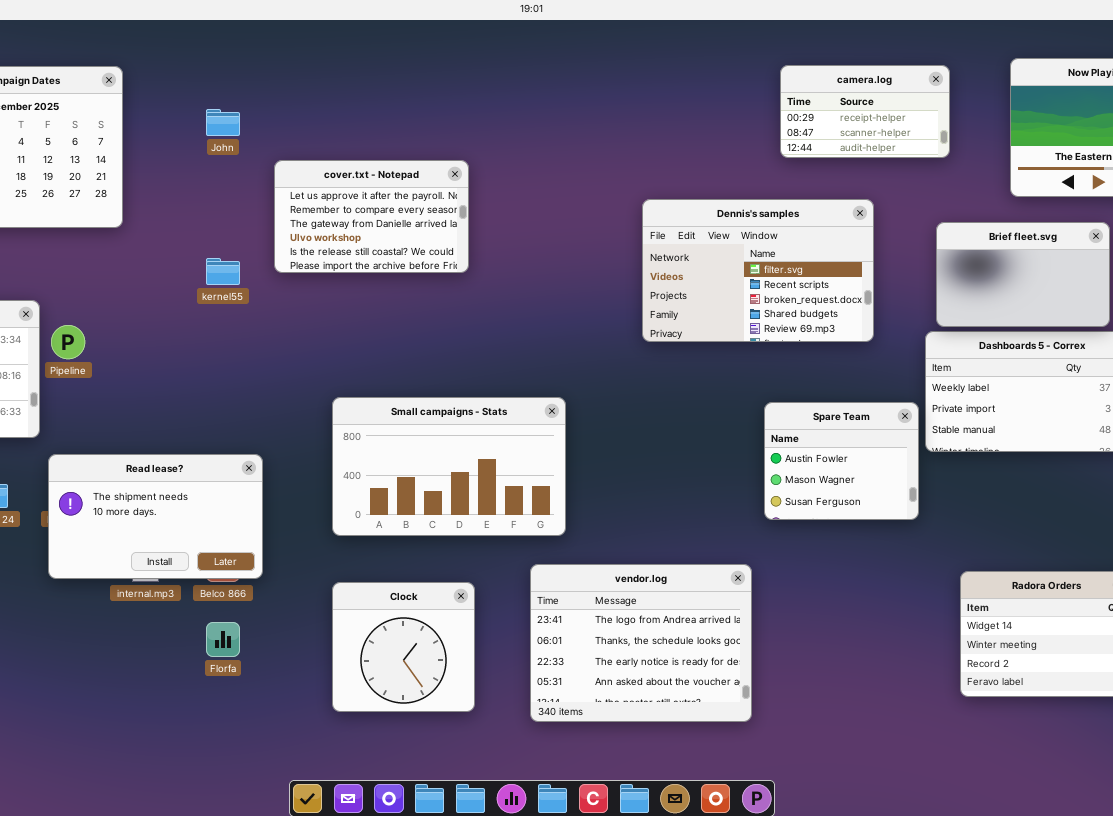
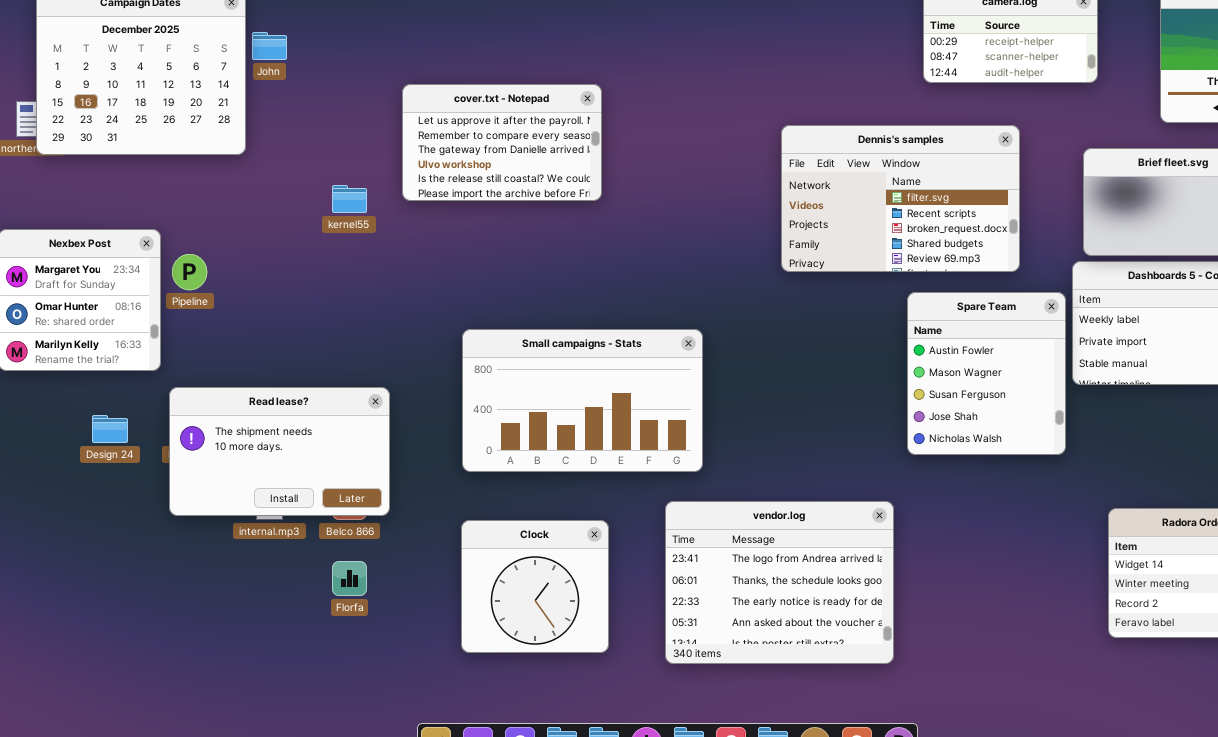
John: [206,109,240,136] -> [252,32,287,60], moved
Spare Team: [764,402,919,520] -> [907,292,1066,455], resized

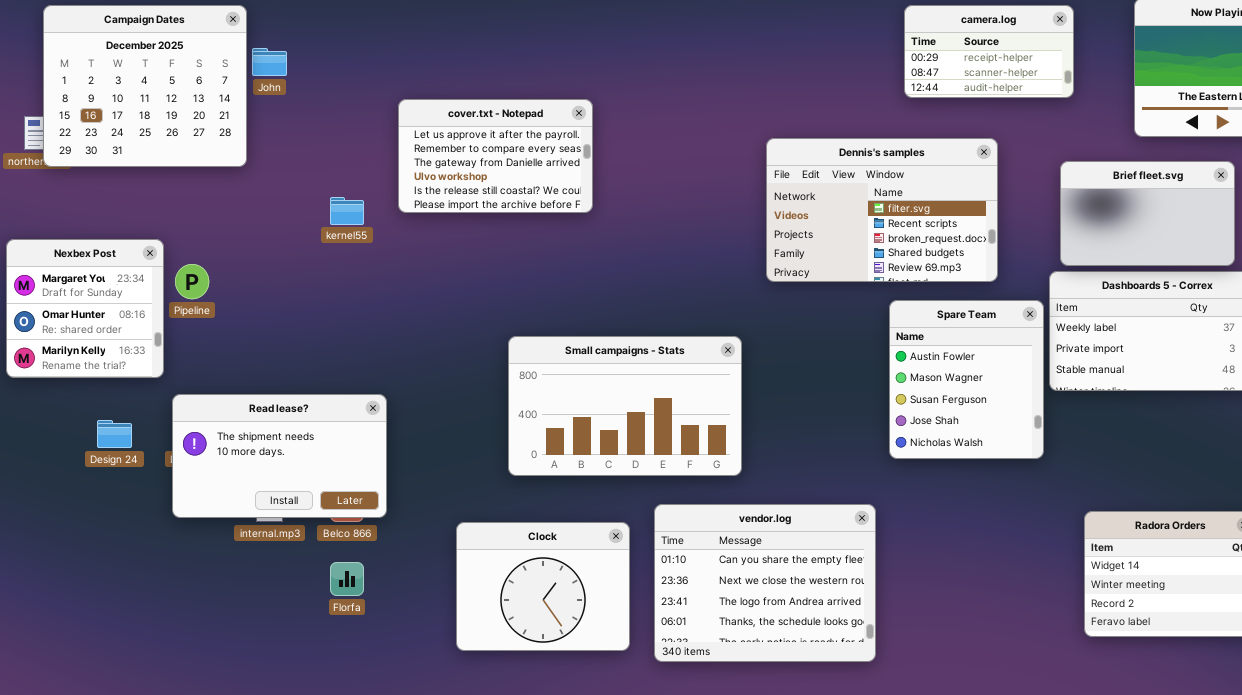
Small campaigns - Stats: [462,329,703,472] -> [508,336,742,476], moved
vendor.log: [665,501,894,664] -> [654,504,876,662], scrolled up 2 rows
Clock: [461,520,609,653] -> [456,522,630,651], resized

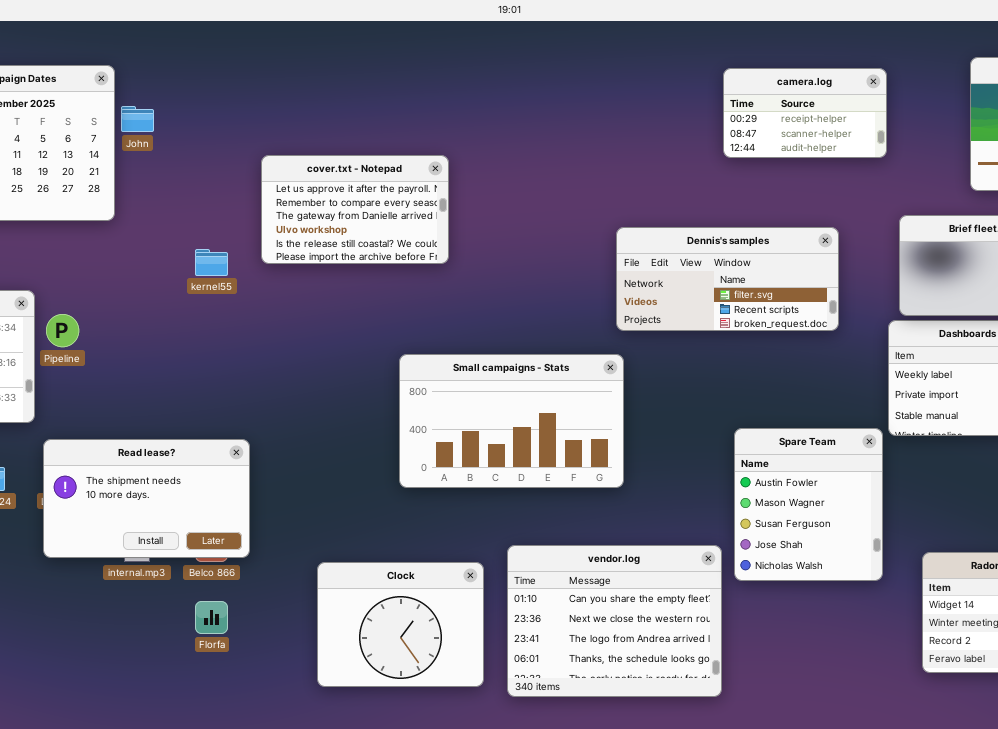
camera.log: [904,5,1074,98] -> [723,68,887,158], moved
Dennis's samples: [766,138,998,282] -> [616,227,839,331], resized
Spare Team: [889,300,1044,459] -> [734,428,883,581], moved
Small campaigns - Stats: [508,336,742,476] -> [399,354,624,488], moved

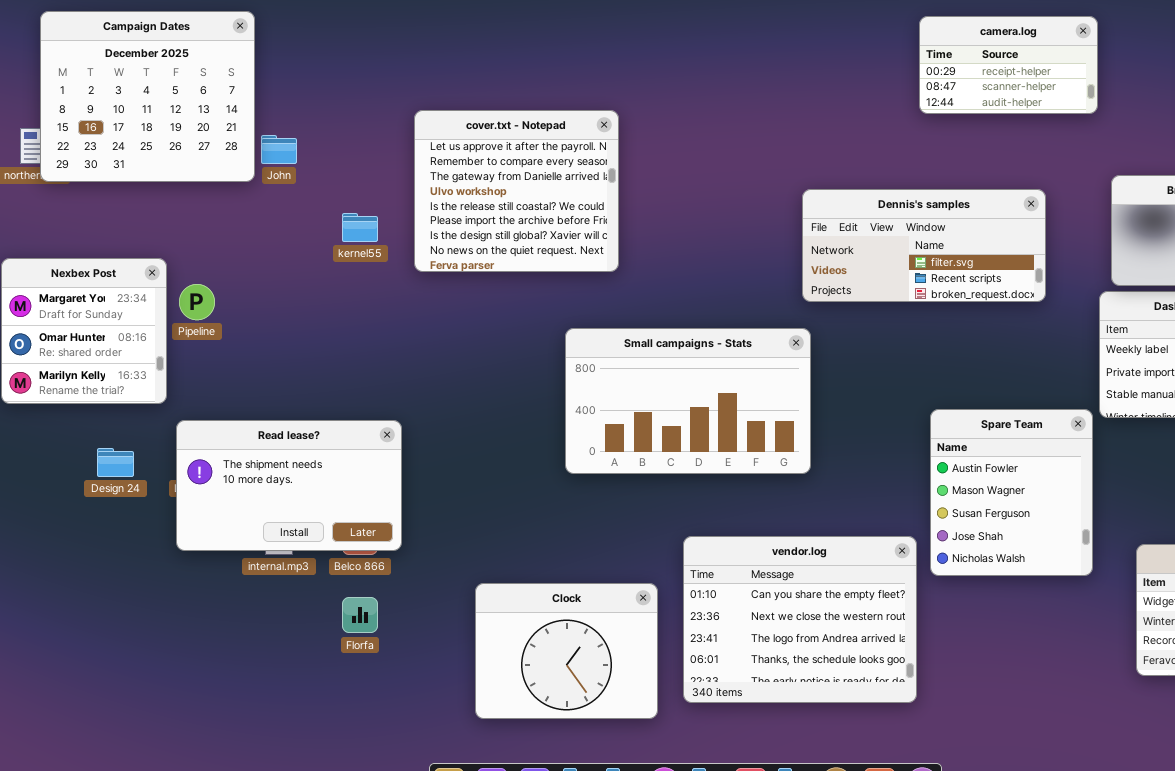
John: [121,106,154,132] -> [261,135,297,164], moved
cover.txt - Notepad: [261,155,449,264] -> [414,110,619,272], resized
Clock: [317,562,484,687] -> [475,583,658,719], moved

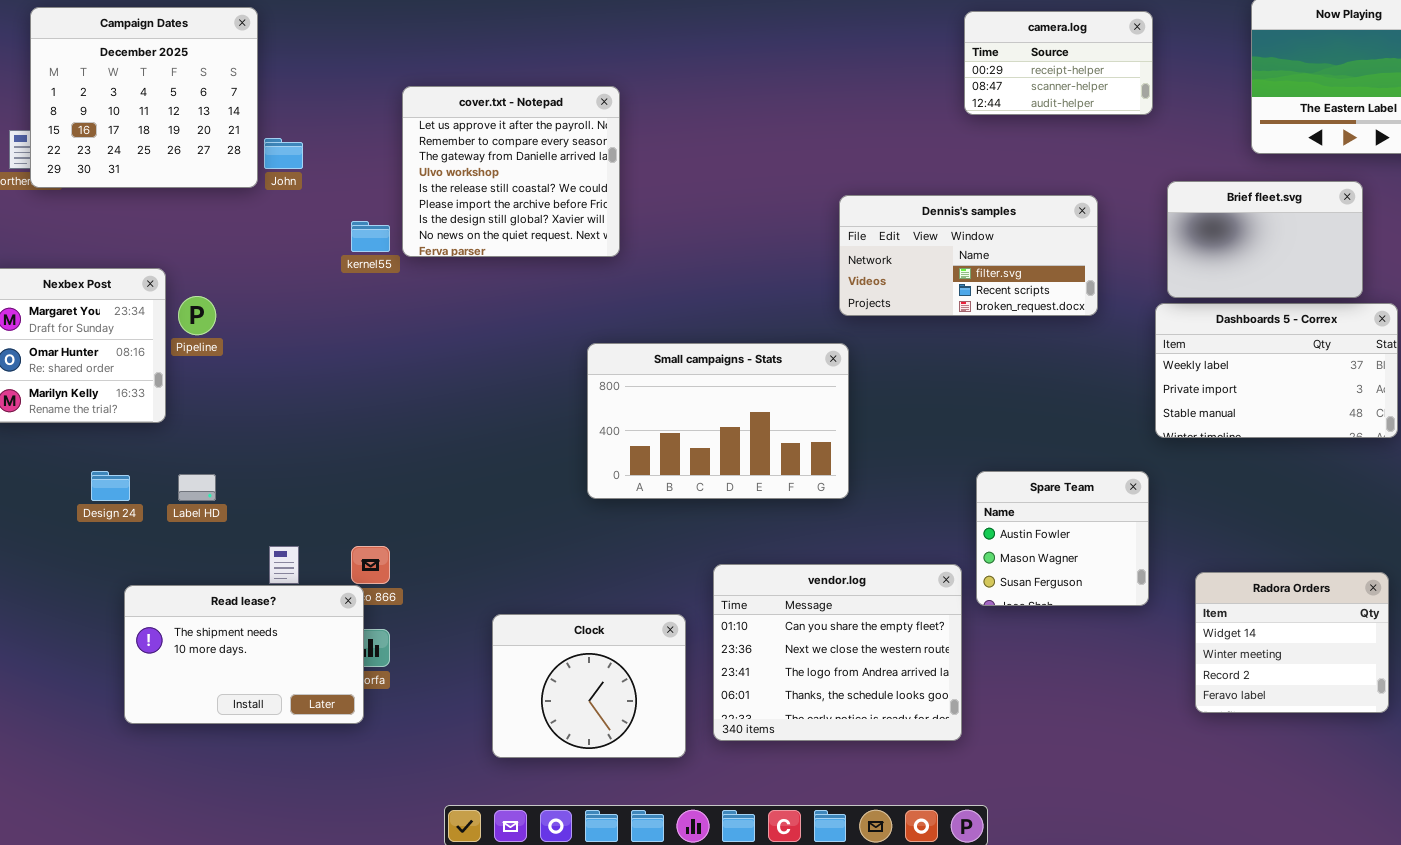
cover.txt - Notepad: [414,110,619,272] -> [402,86,620,257], moved
Spare Team: [930,409,1093,576] -> [976,471,1149,606], resized
Read lease?: [176,420,402,551] -> [124,585,364,724], moved

